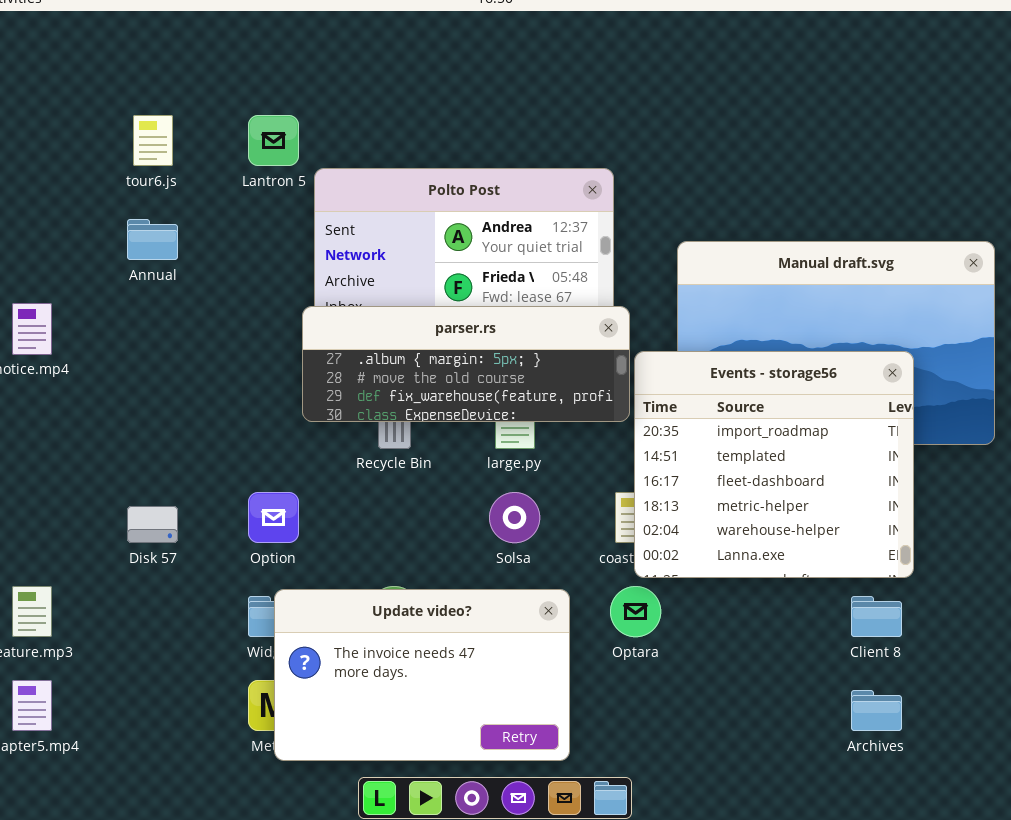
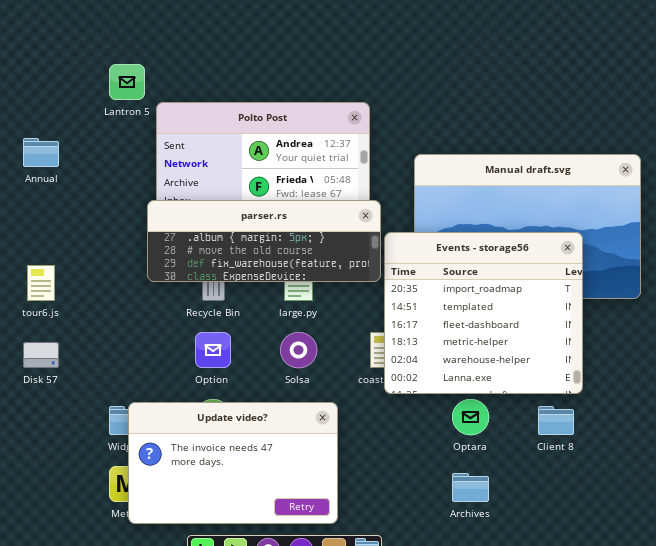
tour6.js: [133,115,173,166] -> [27,265,55,301], moved
Option: [248,492,299,543] -> [195,332,231,368], moved
Optara: [610,586,661,637] -> [452,399,489,435], moved
Archives: [851,690,902,731] -> [452,473,489,502], moved

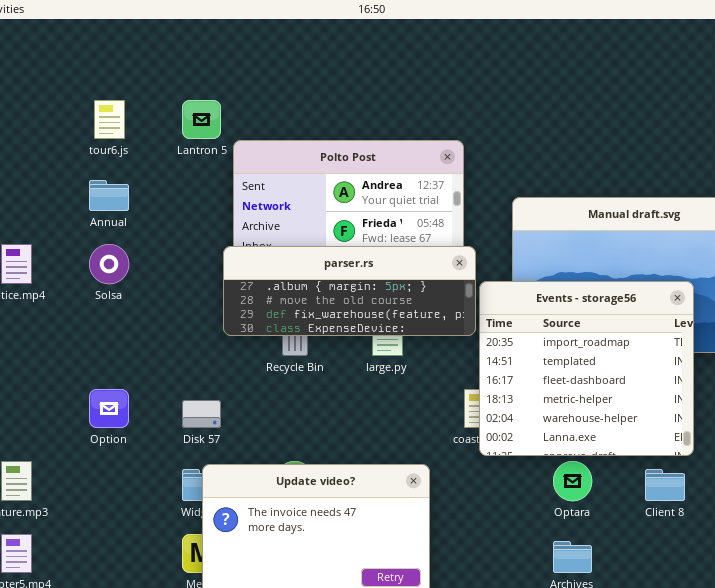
tour6.js: [27,265,55,301] -> [94,100,125,139], moved
Option: [195,332,231,368] -> [89,389,129,428], moved
Solsa: [280,332,317,368] -> [89,244,129,284], moved
Disk 57: [23,342,59,368] -> [182,400,221,428], moved

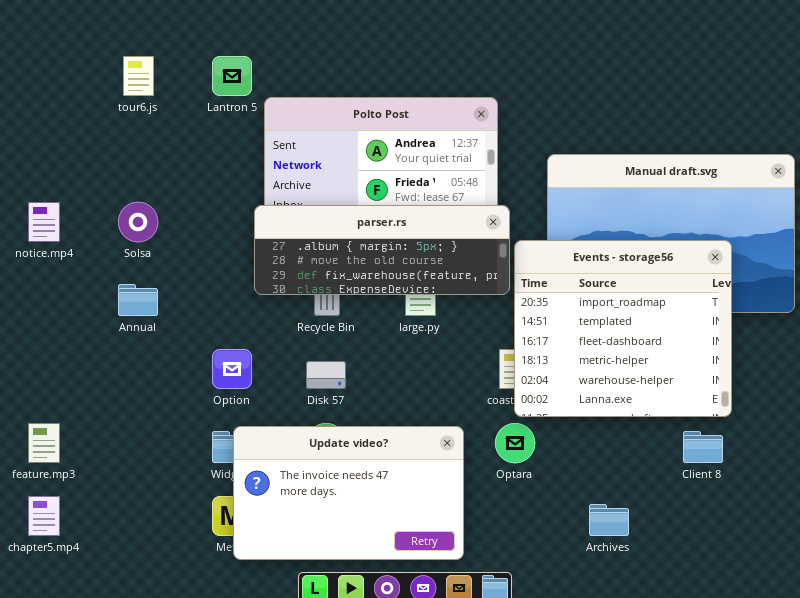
Annual: [89,180,129,211] -> [118,284,158,316], moved
Option: [89,389,129,428] -> [212,349,252,389], moved
Disk 57: [182,400,221,428] -> [306,361,346,389], moved
Optara: [553,461,592,501] -> [495,423,535,463], moved

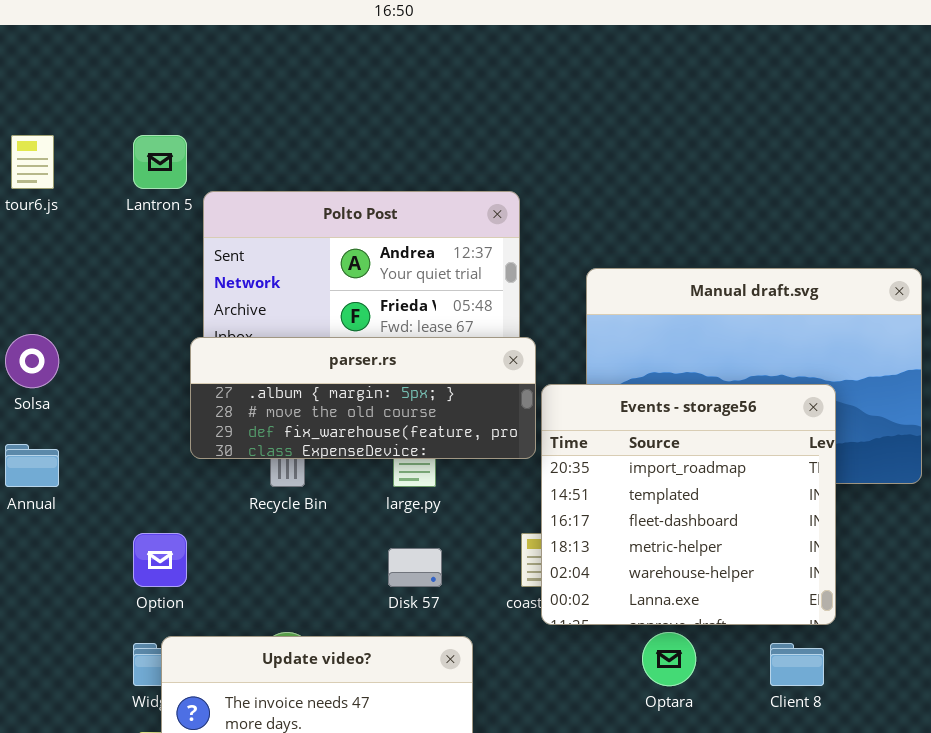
Disk 57: [306,361,346,389] -> [388,548,442,587], moved
Optara: [495,423,535,463] -> [642,632,696,686], moved

